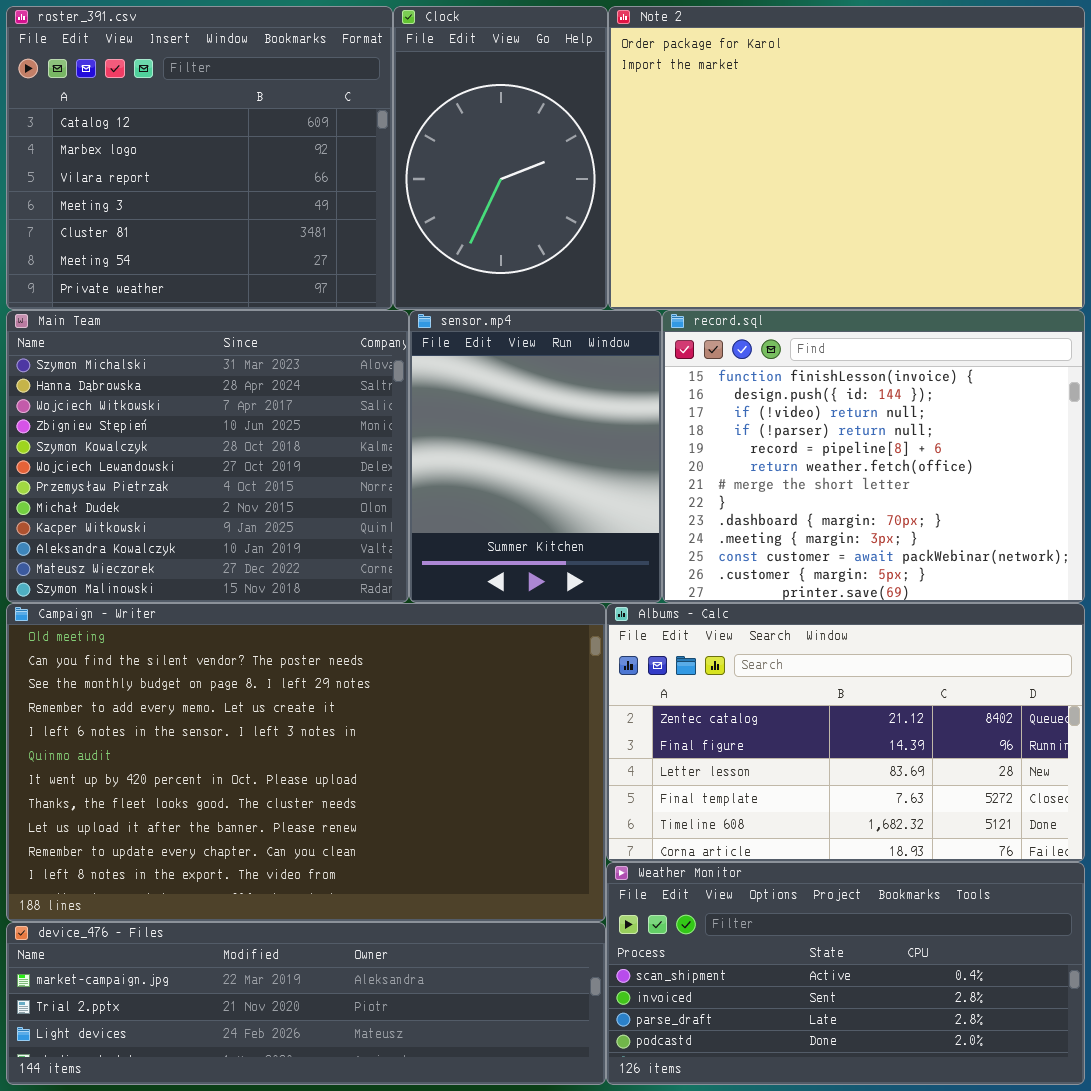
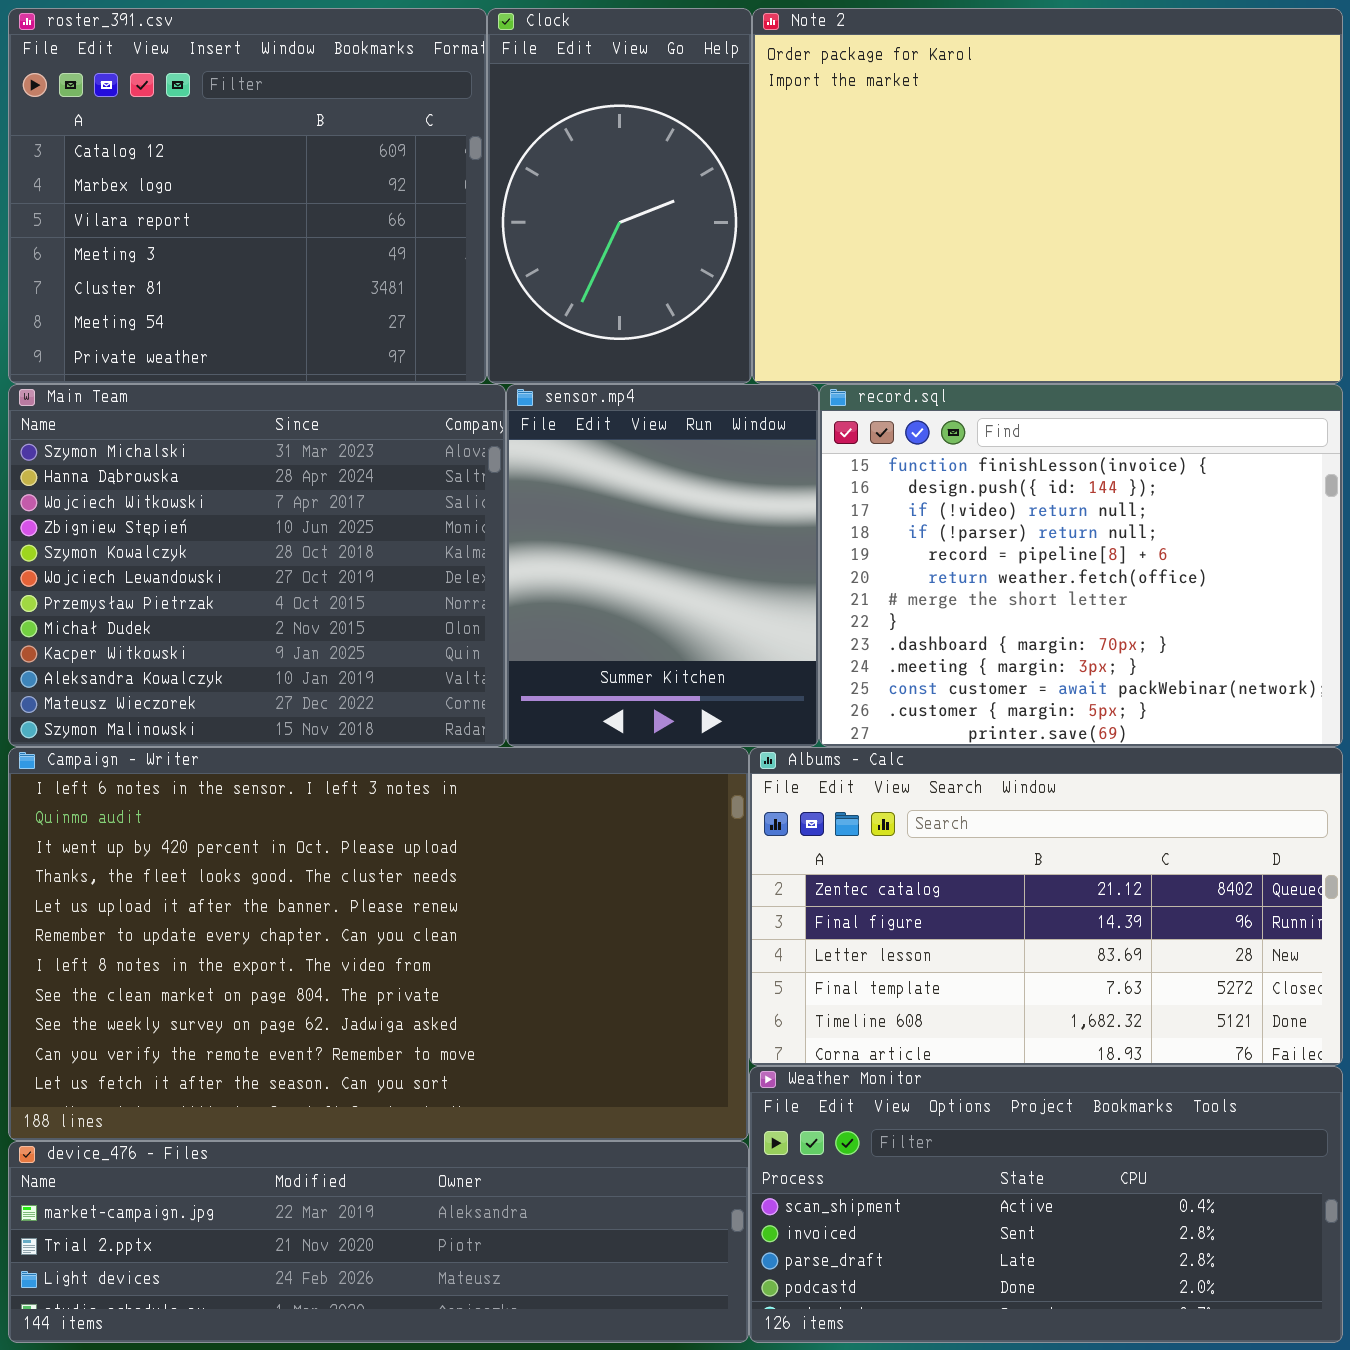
Campaign - Writer: [6,603,606,922] -> [8,747,749,1141], scrolled down 4 rows

